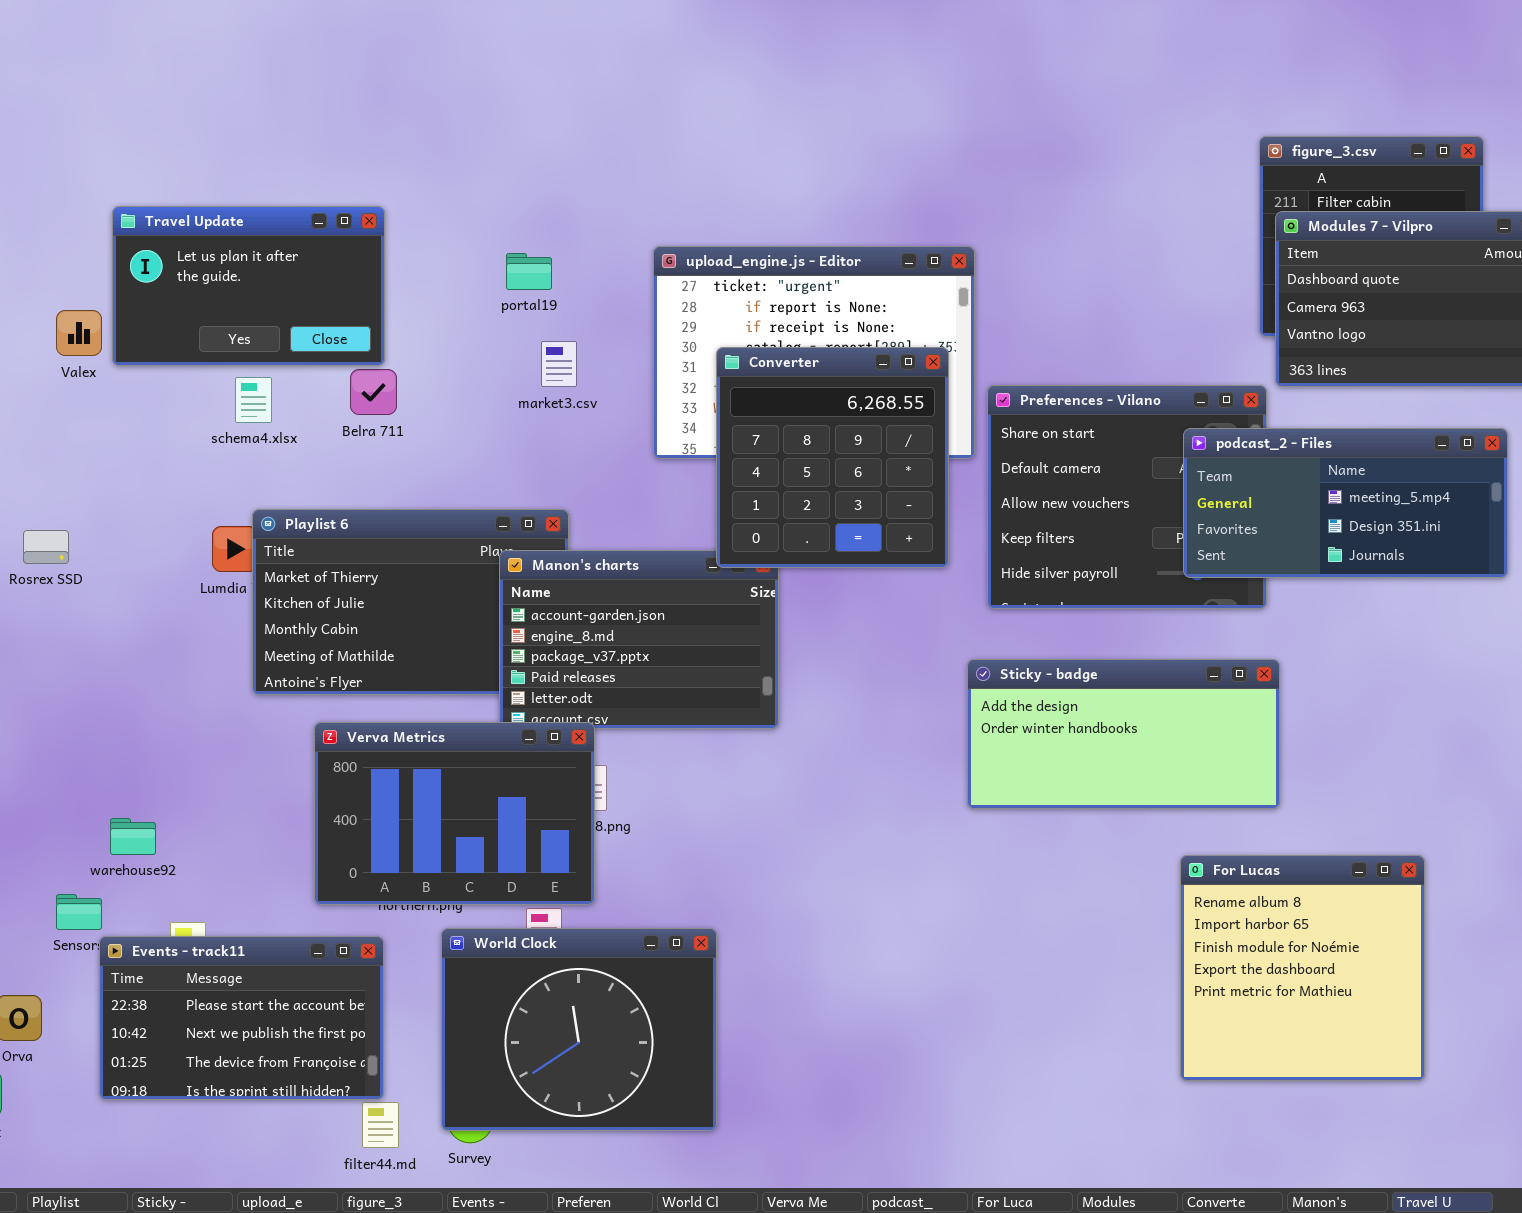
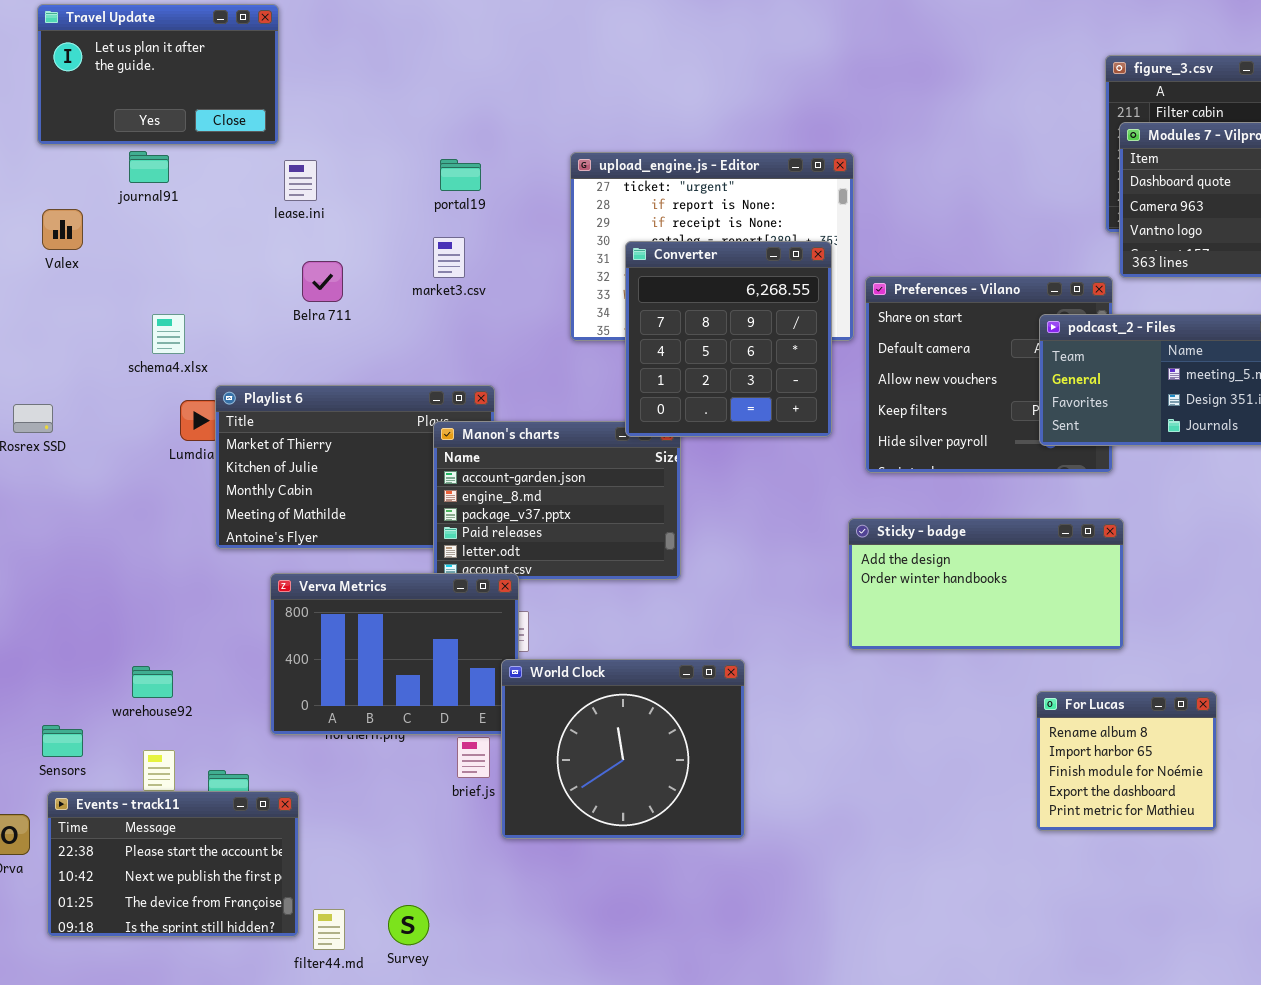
Travel Update: [112,206,385,366] -> [37,4,279,145], moved
market3.csv: [541,341,577,387] -> [433,237,465,278], moved
schema4.xlsx: [235,377,272,423] -> [152,314,185,354], moved
warehouse92: [110,818,156,855] -> [132,666,173,698], moved
For Lucas: [1180,855,1425,1081] -> [1036,691,1217,831], resized
World Clock: [441,928,717,1131] -> [501,659,745,839], moved
Events - track11: [99,936,384,1100] -> [47,791,299,937], moved

